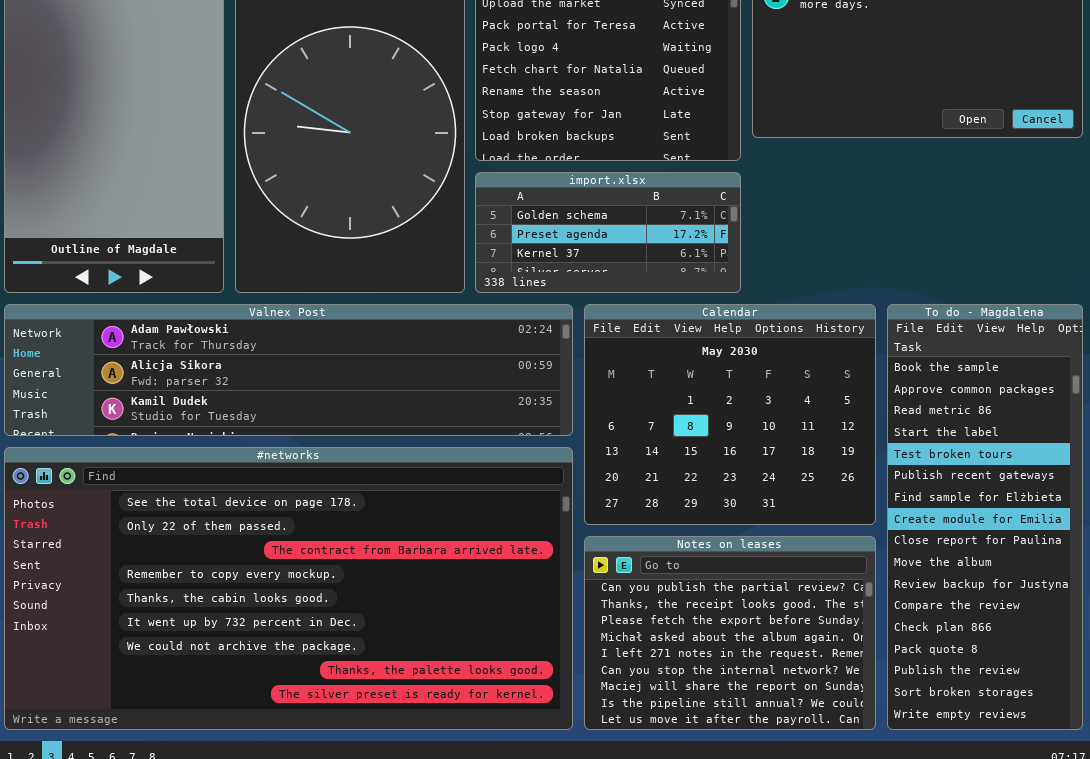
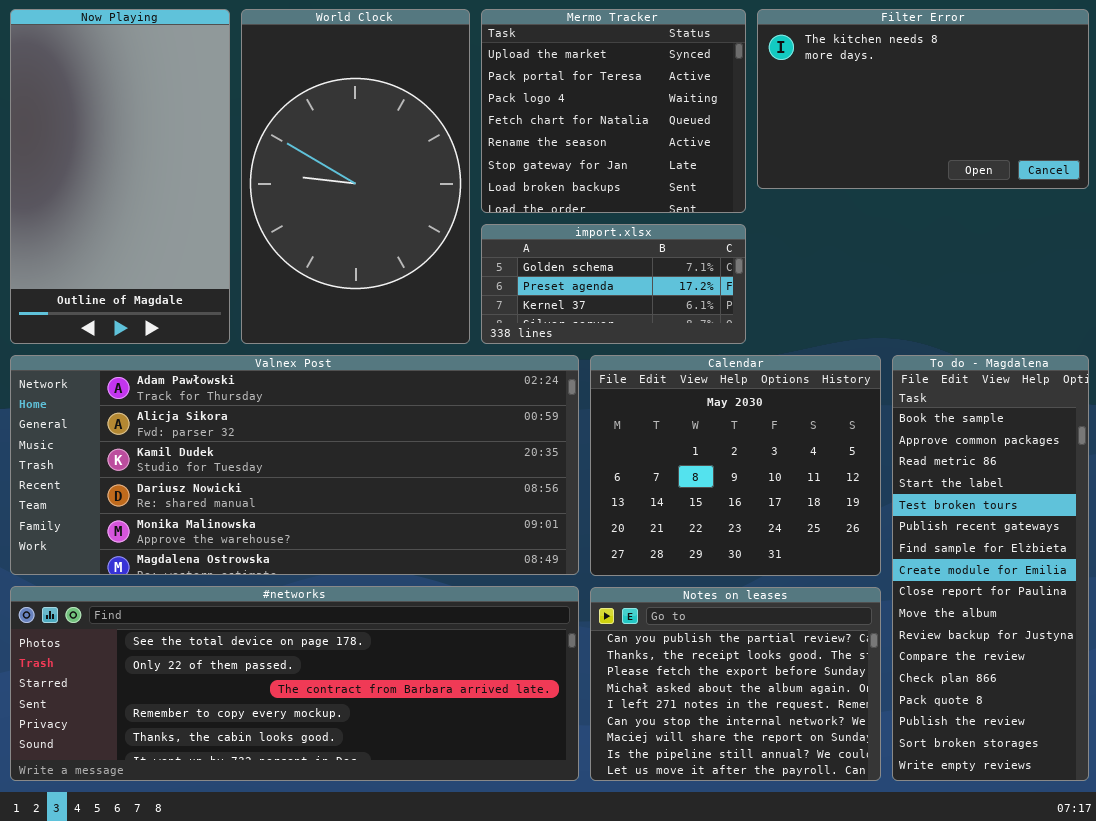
Valnex Post: [4,304,573,436] -> [10,355,579,575], resized
#networks: [4,447,573,730] -> [10,586,579,781], resized

